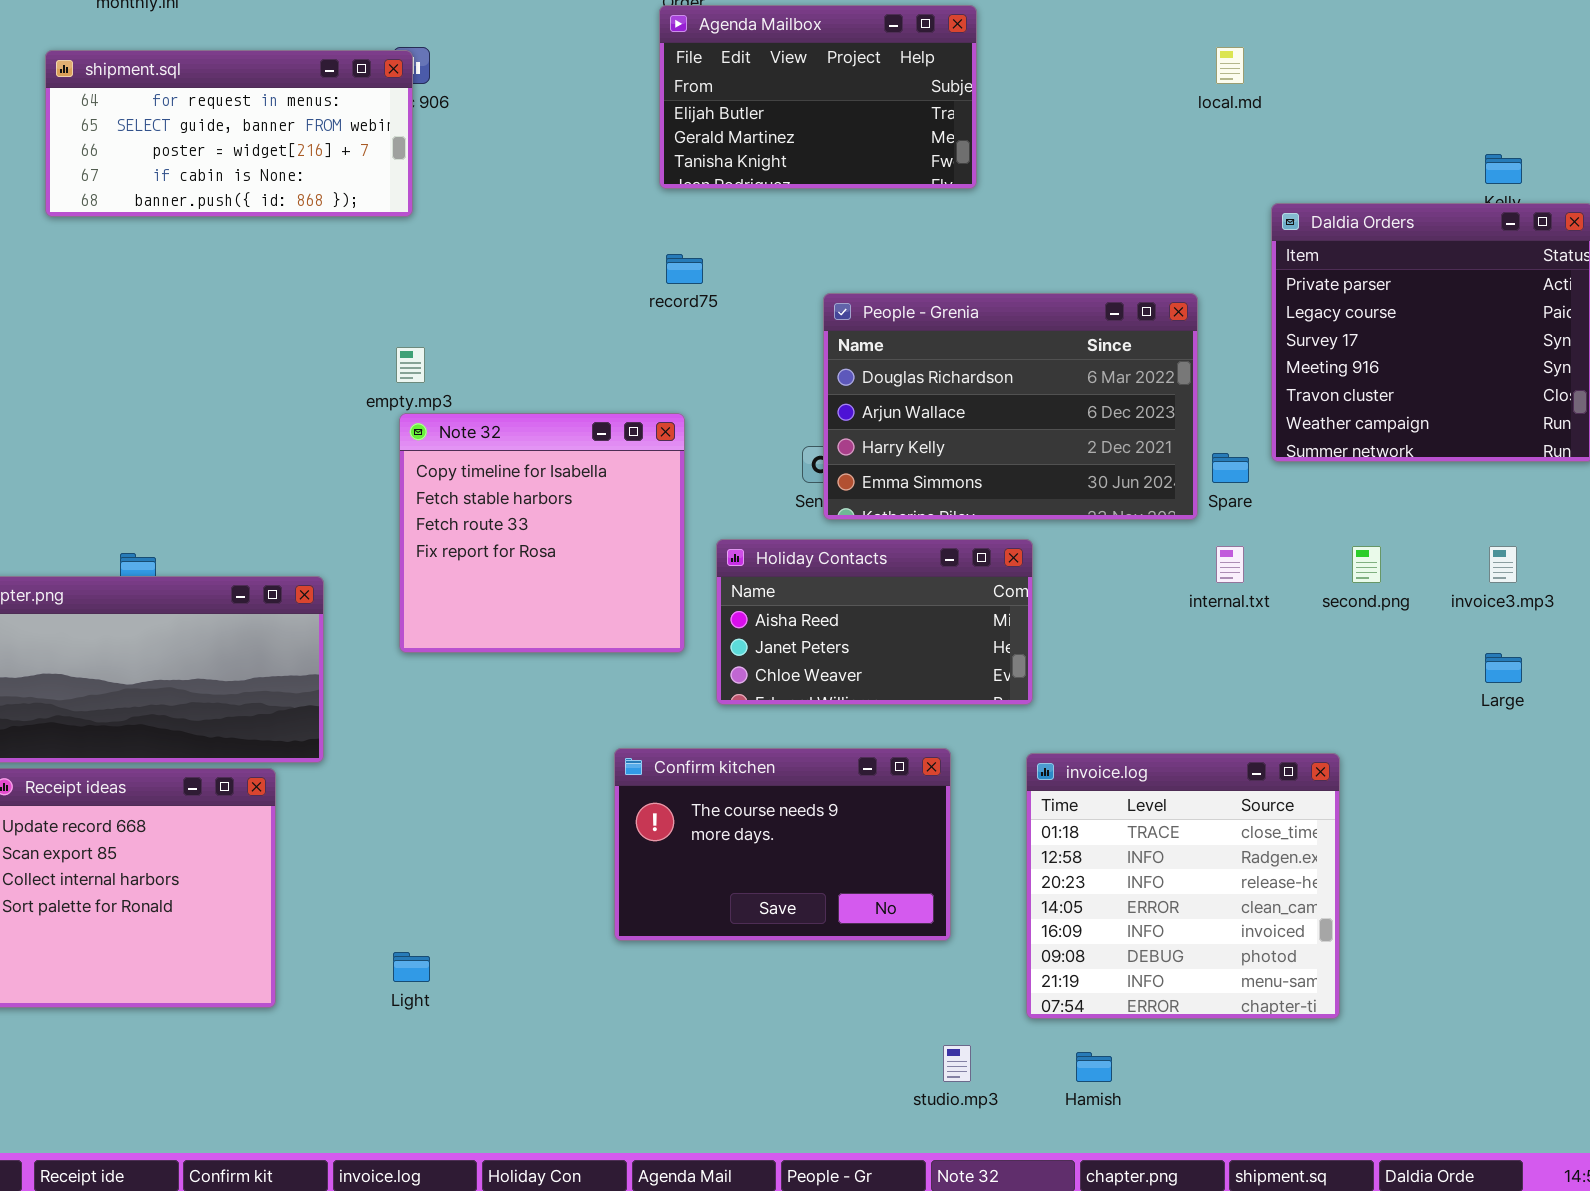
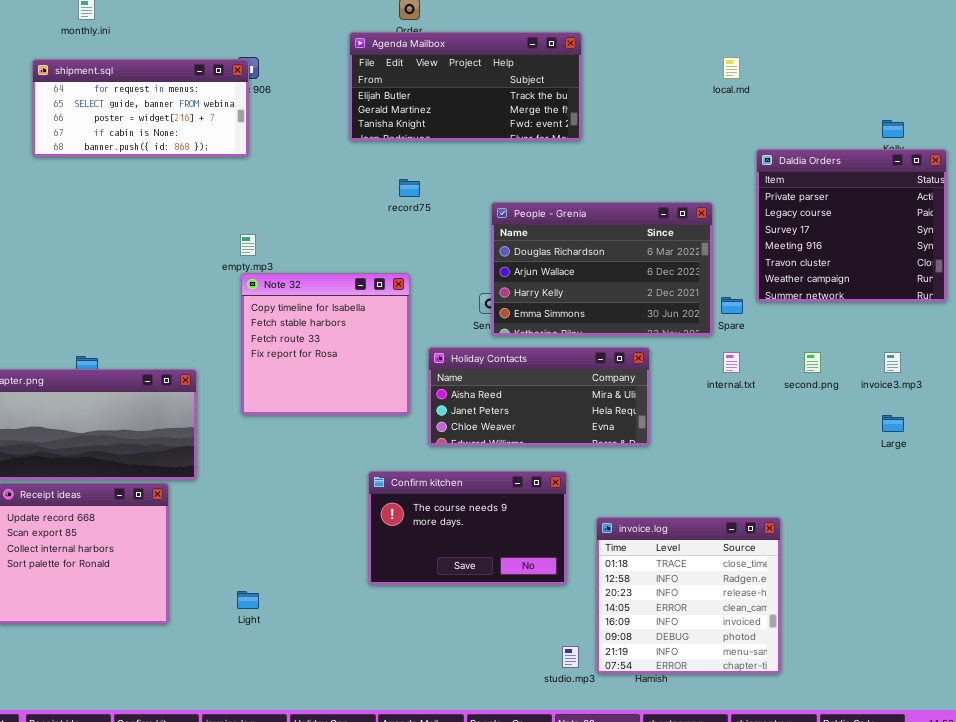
Agenda Mailbox: [659,5,977,189] -> [349,32,582,141], resized
Holiday Contacts: [716,539,1033,705] -> [428,347,650,446], resized
invoice.log: [1026,753,1340,1019] -> [596,517,781,674], moved

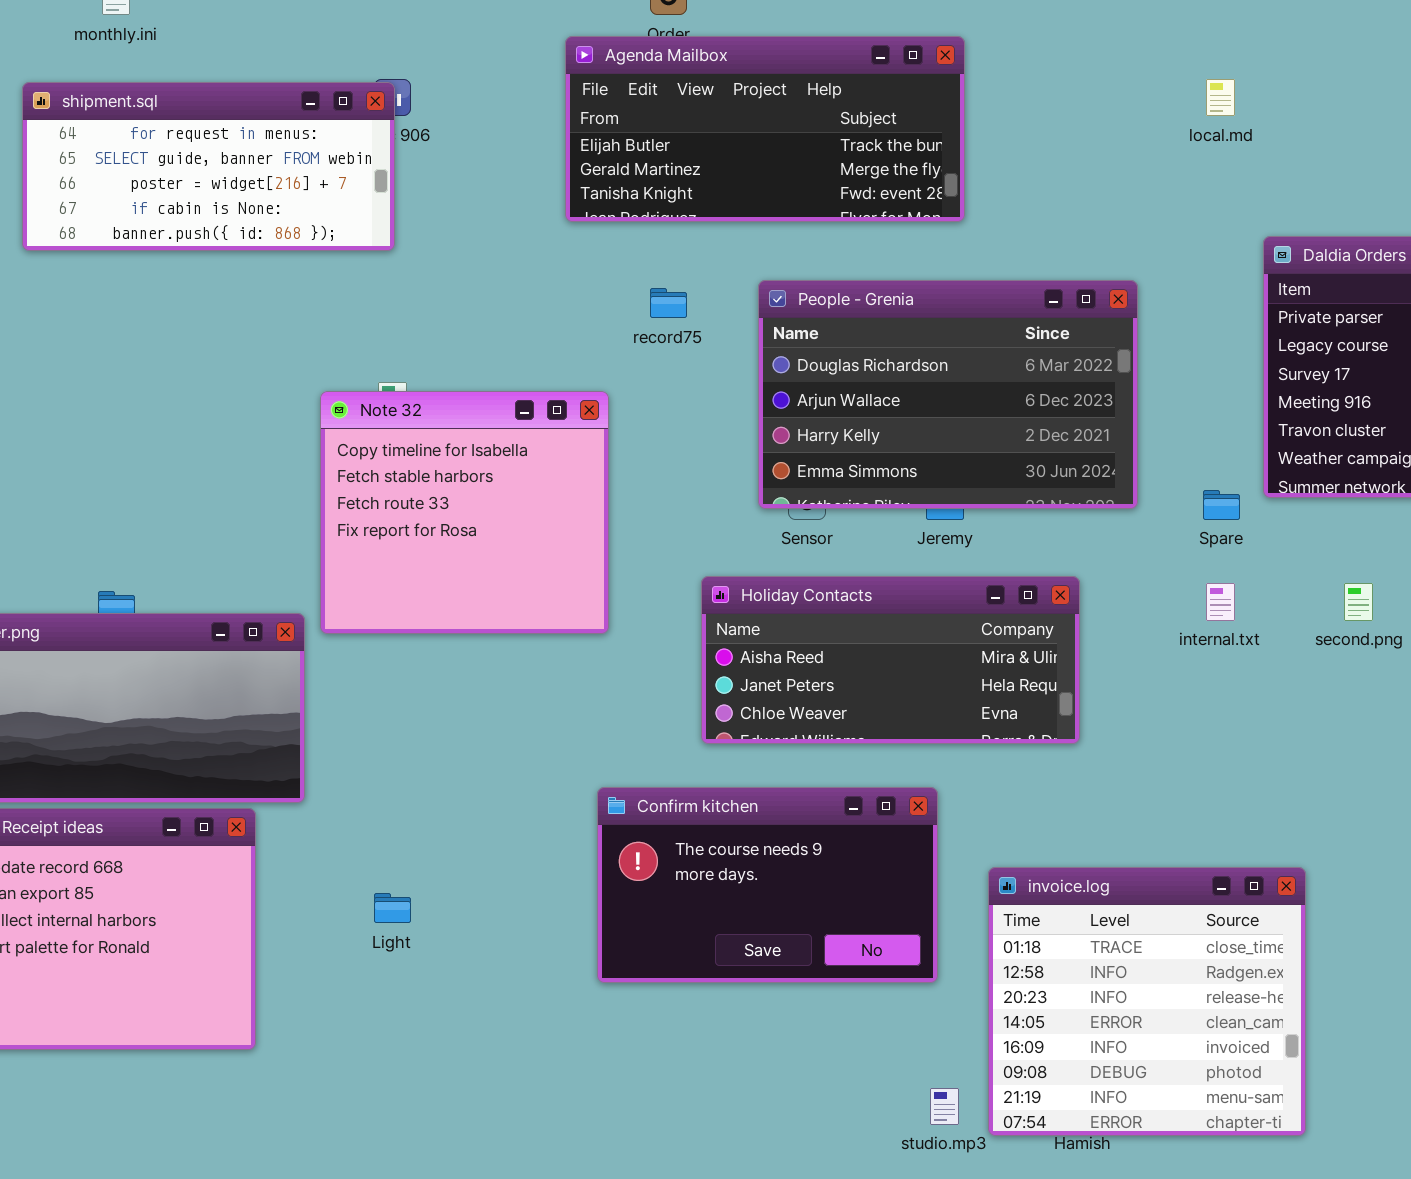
People - Grenia: [491,202,713,336] -> [758,280,1138,509], moved
Note 32: [241,273,410,415] -> [320,391,609,634], moved
Light: [237,591,259,609] -> [374,893,411,923], moved

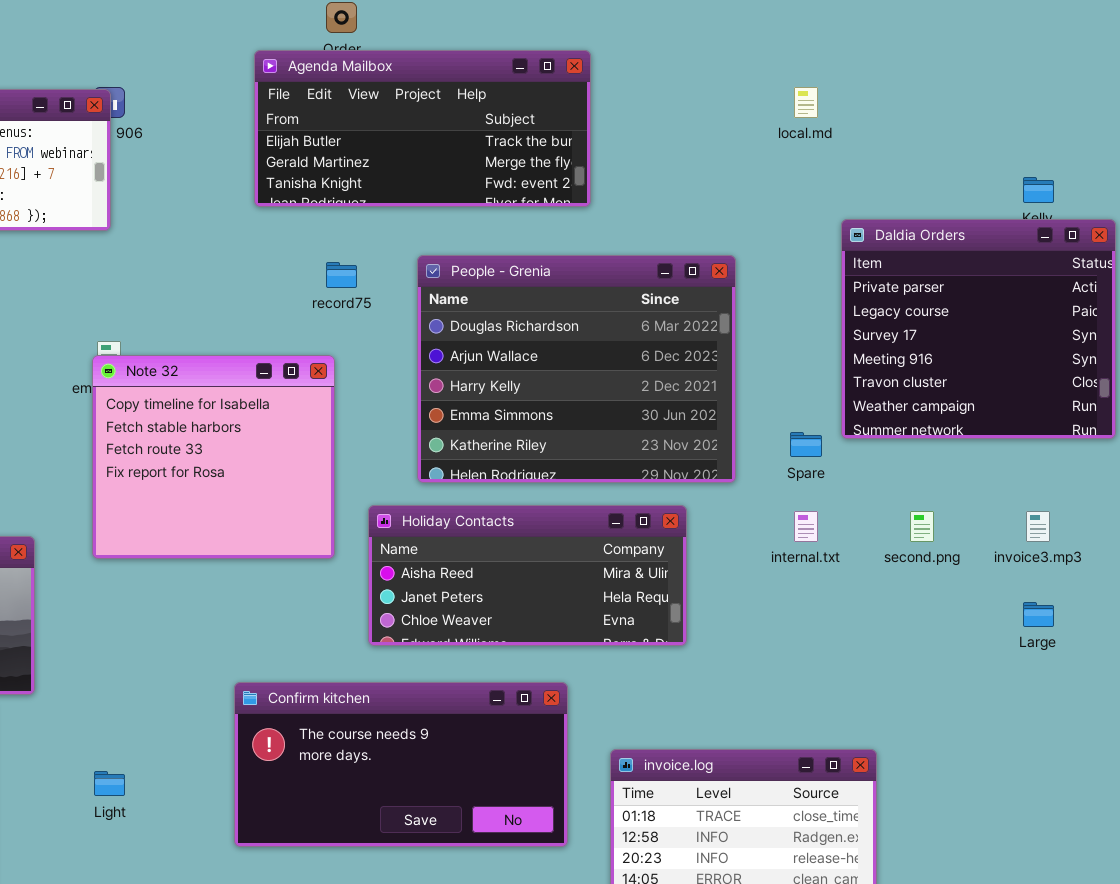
People - Grenia: [758,280,1138,509] -> [417,255,736,483], resized
Note 32: [320,391,609,634] -> [92,355,335,559], moved
Confirm kitchen: [597,787,938,983] -> [234,682,568,847], resized

